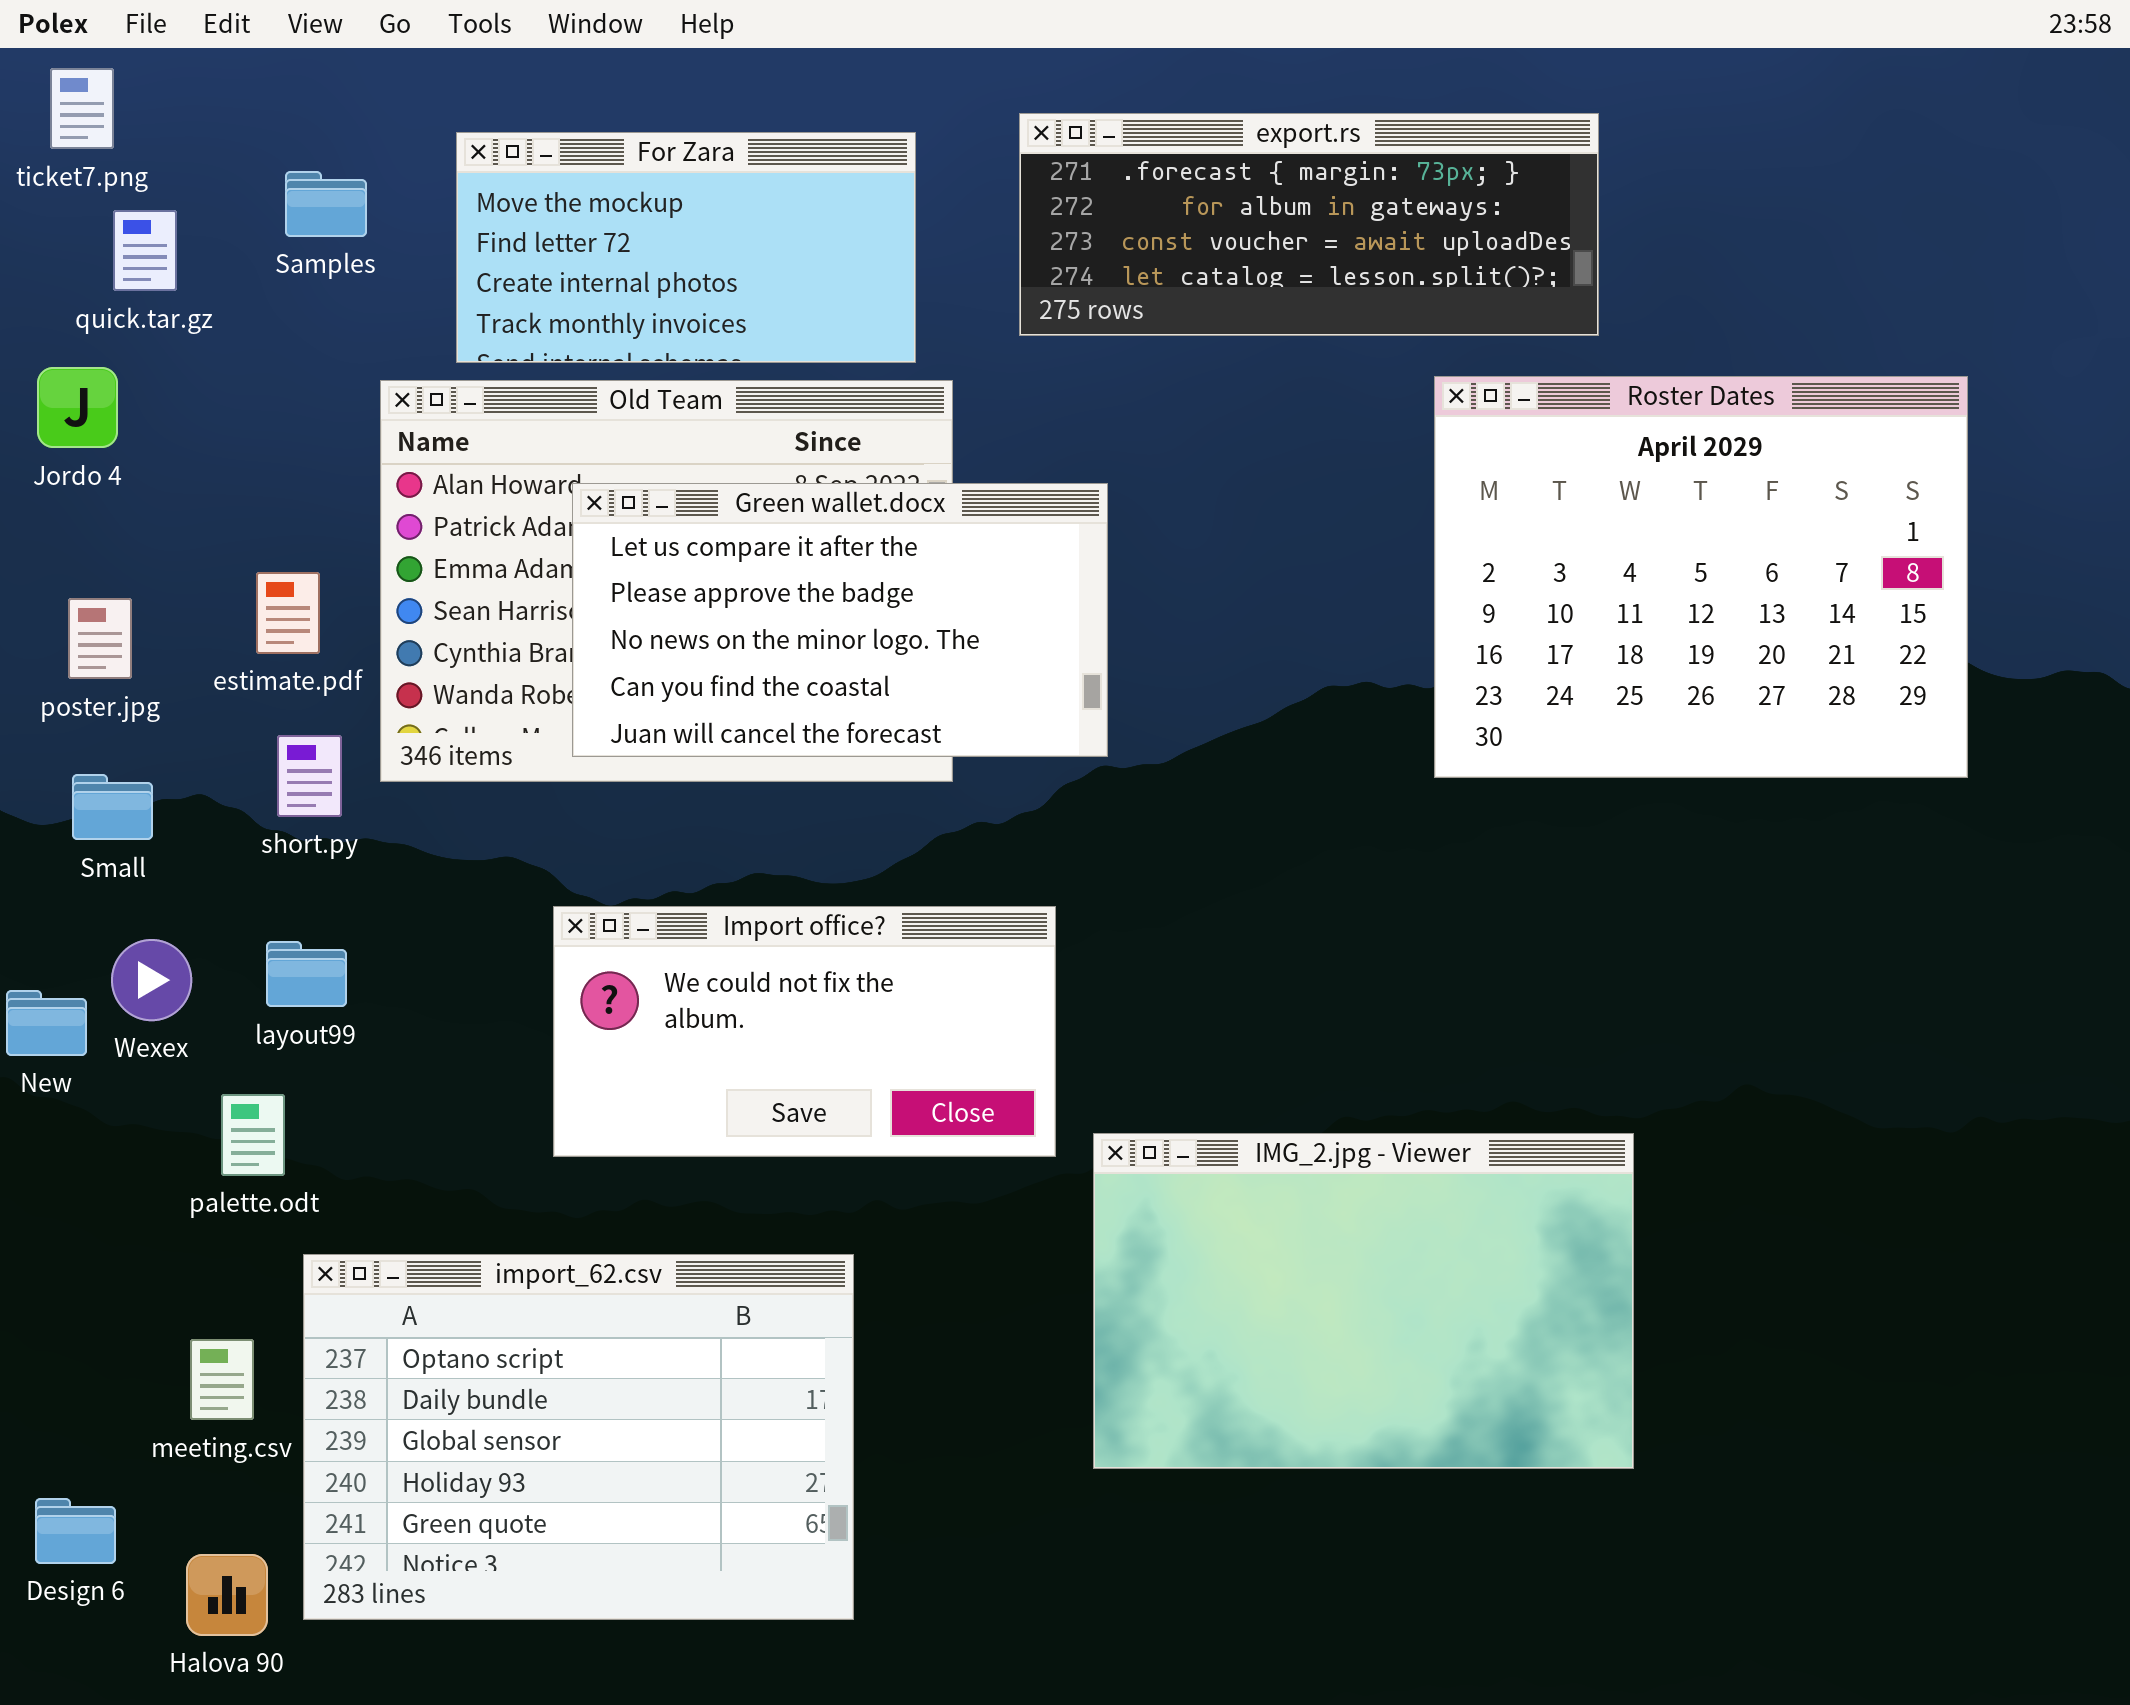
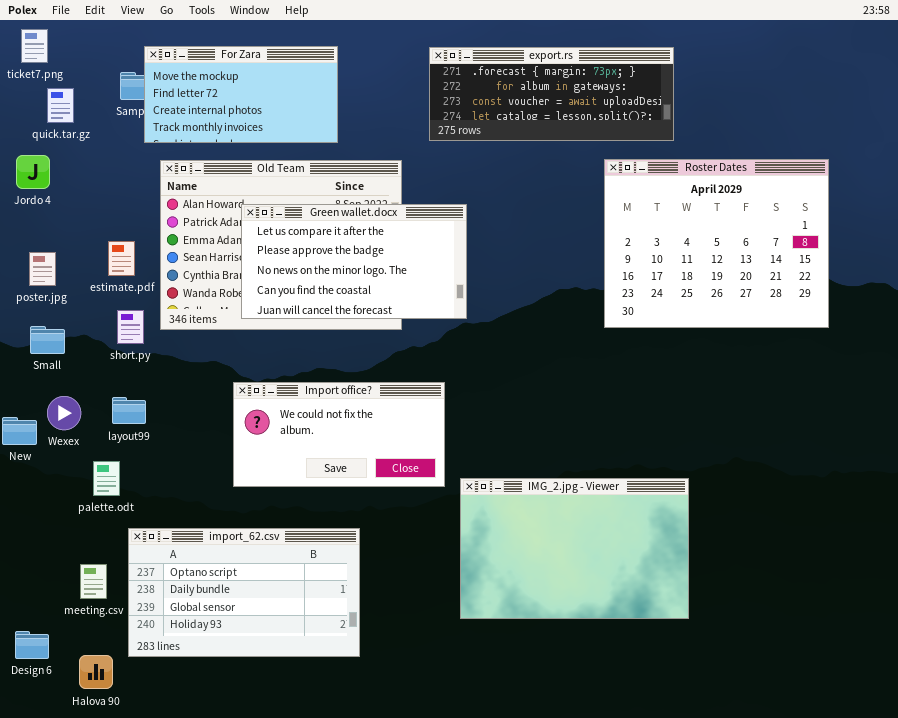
For Zara: [456,132,916,363] -> [144,46,338,143], moved
import_62.csv: [303,1254,854,1620] -> [128,528,360,657], resized

